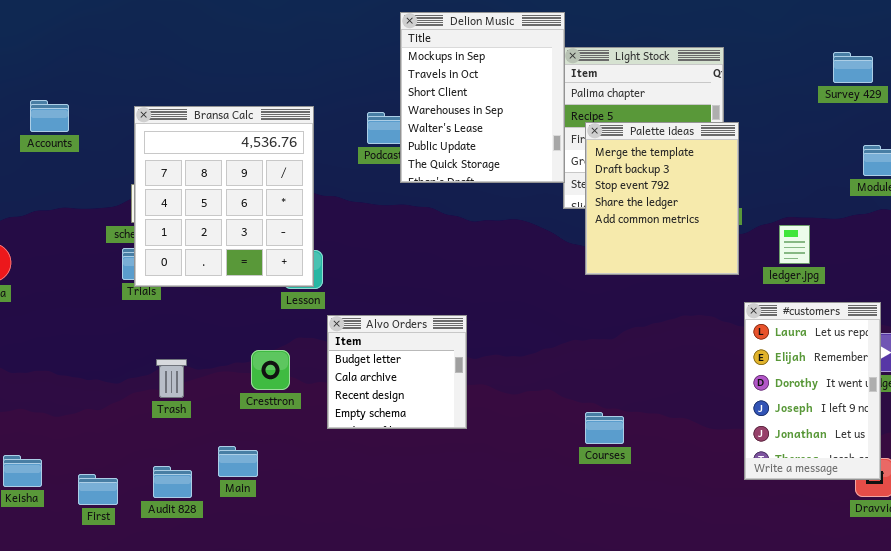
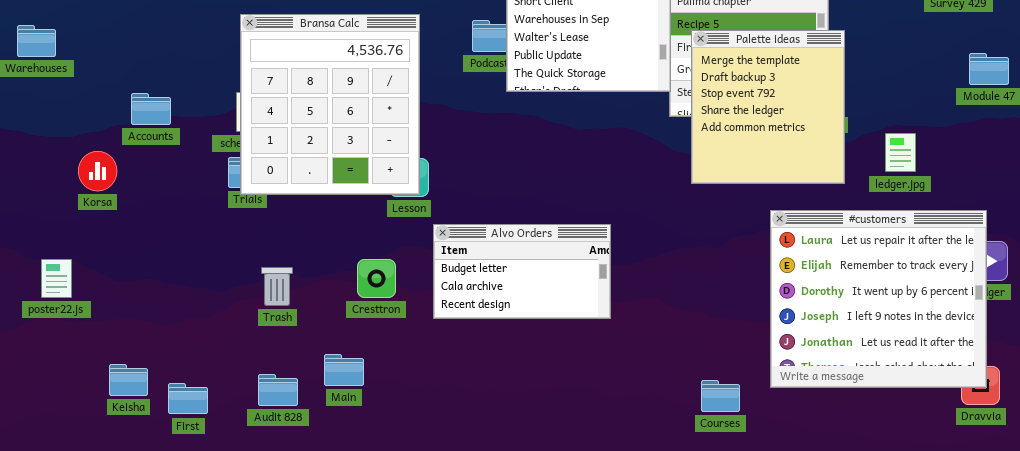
Accounts: [30,100,69,132] -> [131,93,171,125], moved
#customers: [744,302,881,480] -> [770,210,987,388], resized
Alvo Orders: [327,315,467,429] -> [433,224,611,319], resized
Courses: [585,412,624,444] -> [701,380,740,412], moved
First: [78,474,118,505] -> [168,383,208,414], moved

